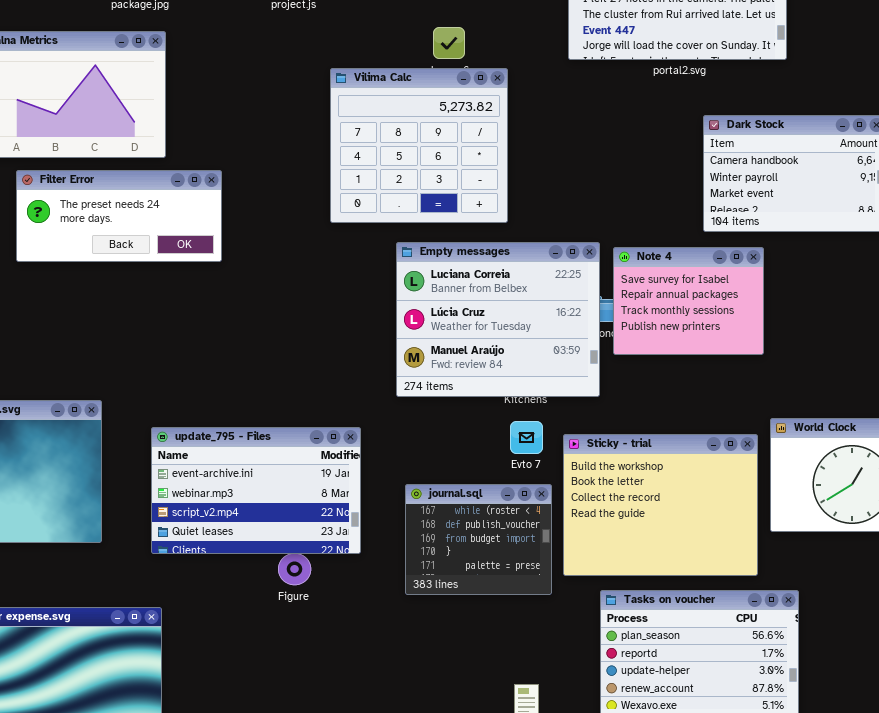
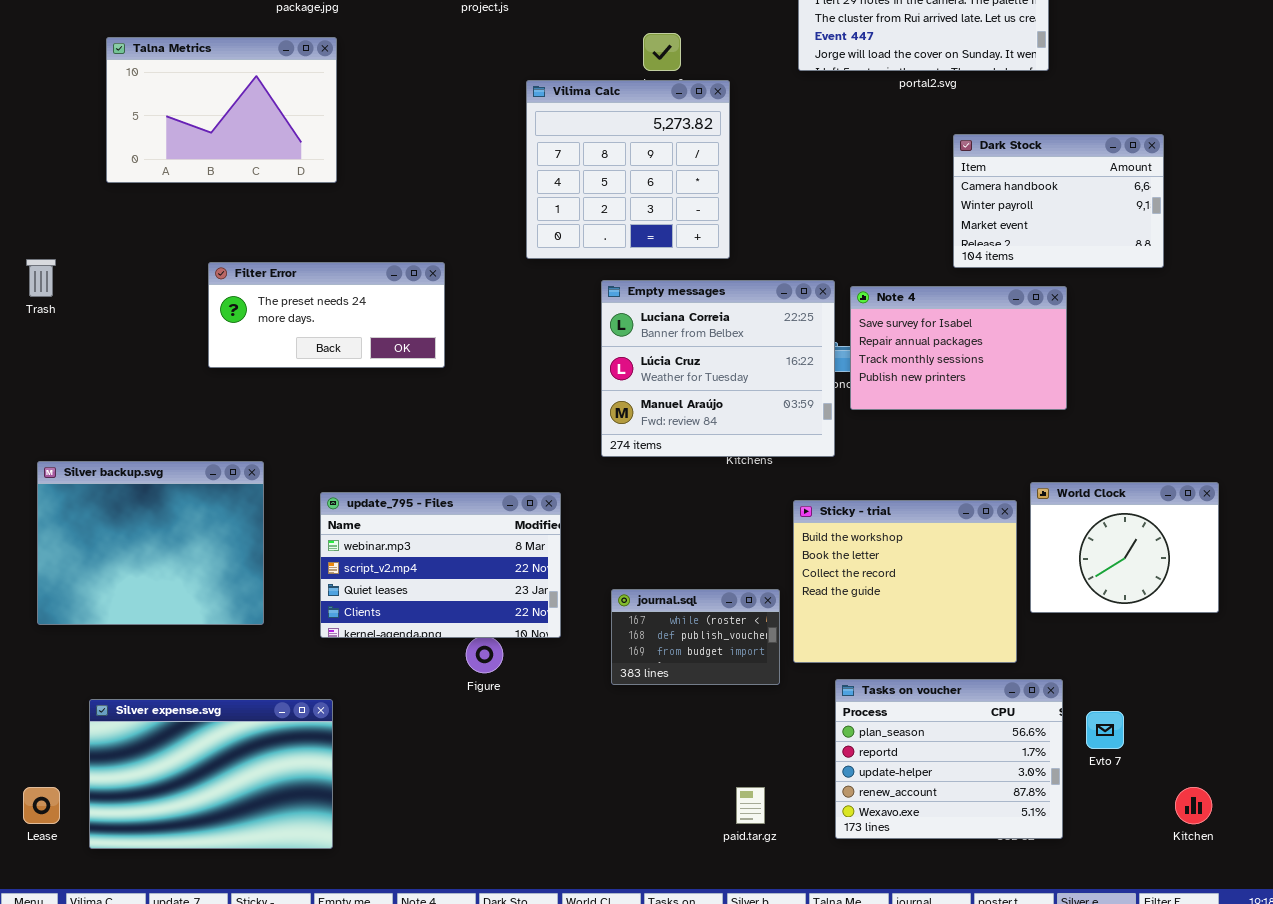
Filter Error: [16,170,222,262] -> [208,262,445,368], moved
Note 4: [613,247,764,355] -> [850,286,1067,410], resized
Evto 7: [510,421,543,454] -> [1086,711,1124,749], moved
update_795 - Files: [151,427,361,554] -> [320,492,561,638], scrolled down 1 row
journal.sql: [405,484,552,595] -> [611,589,780,685], resized

